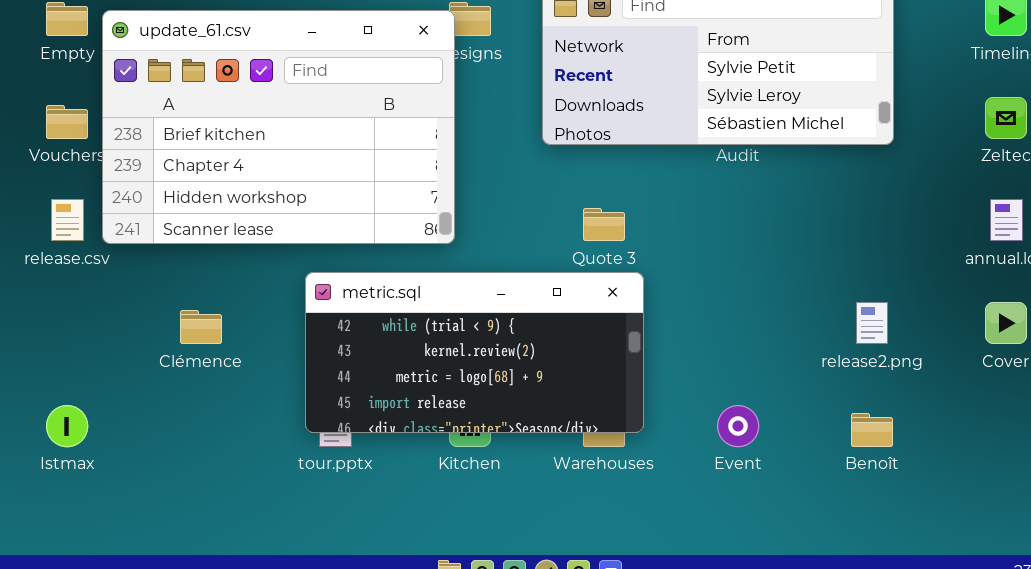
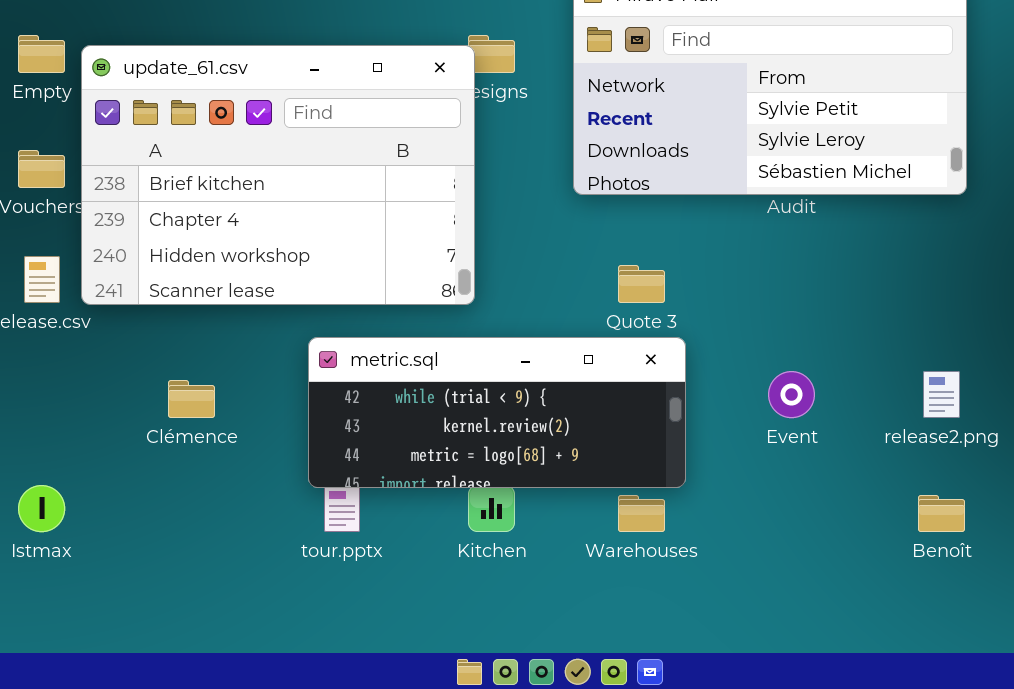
metric.sql: [305,272,644,433] -> [308,337,686,488], resized
Event: [717,405,759,447] -> [768,371,815,418], moved

